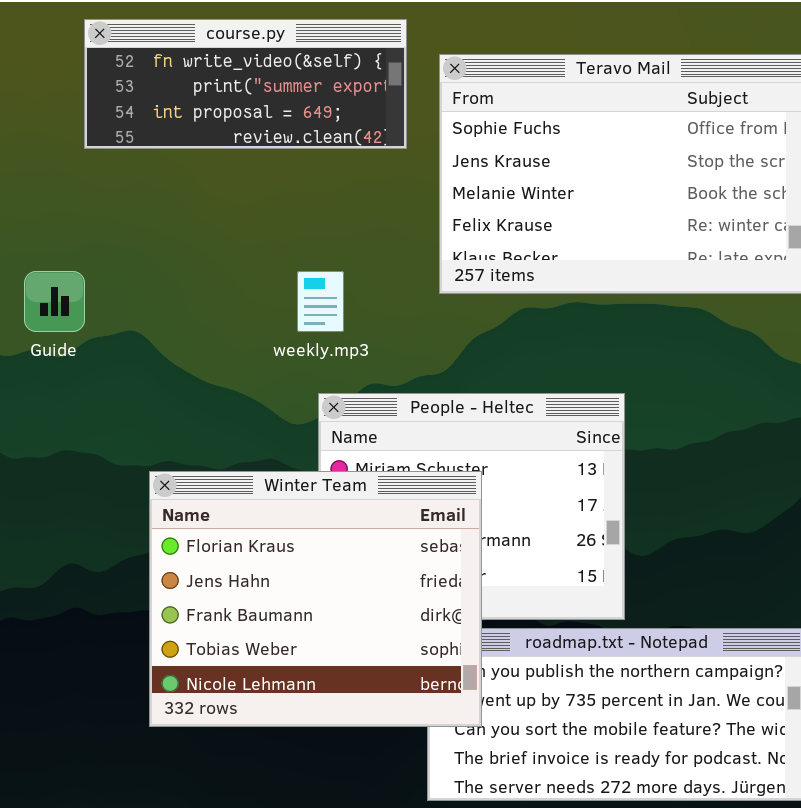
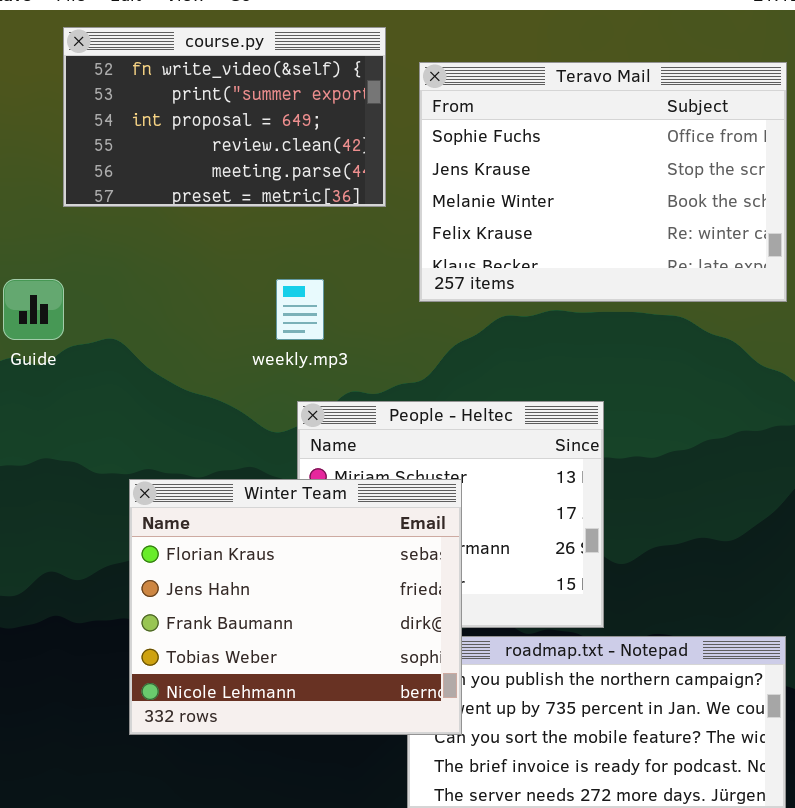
course.py: [84,19,407,149] -> [63,27,386,207], resized

